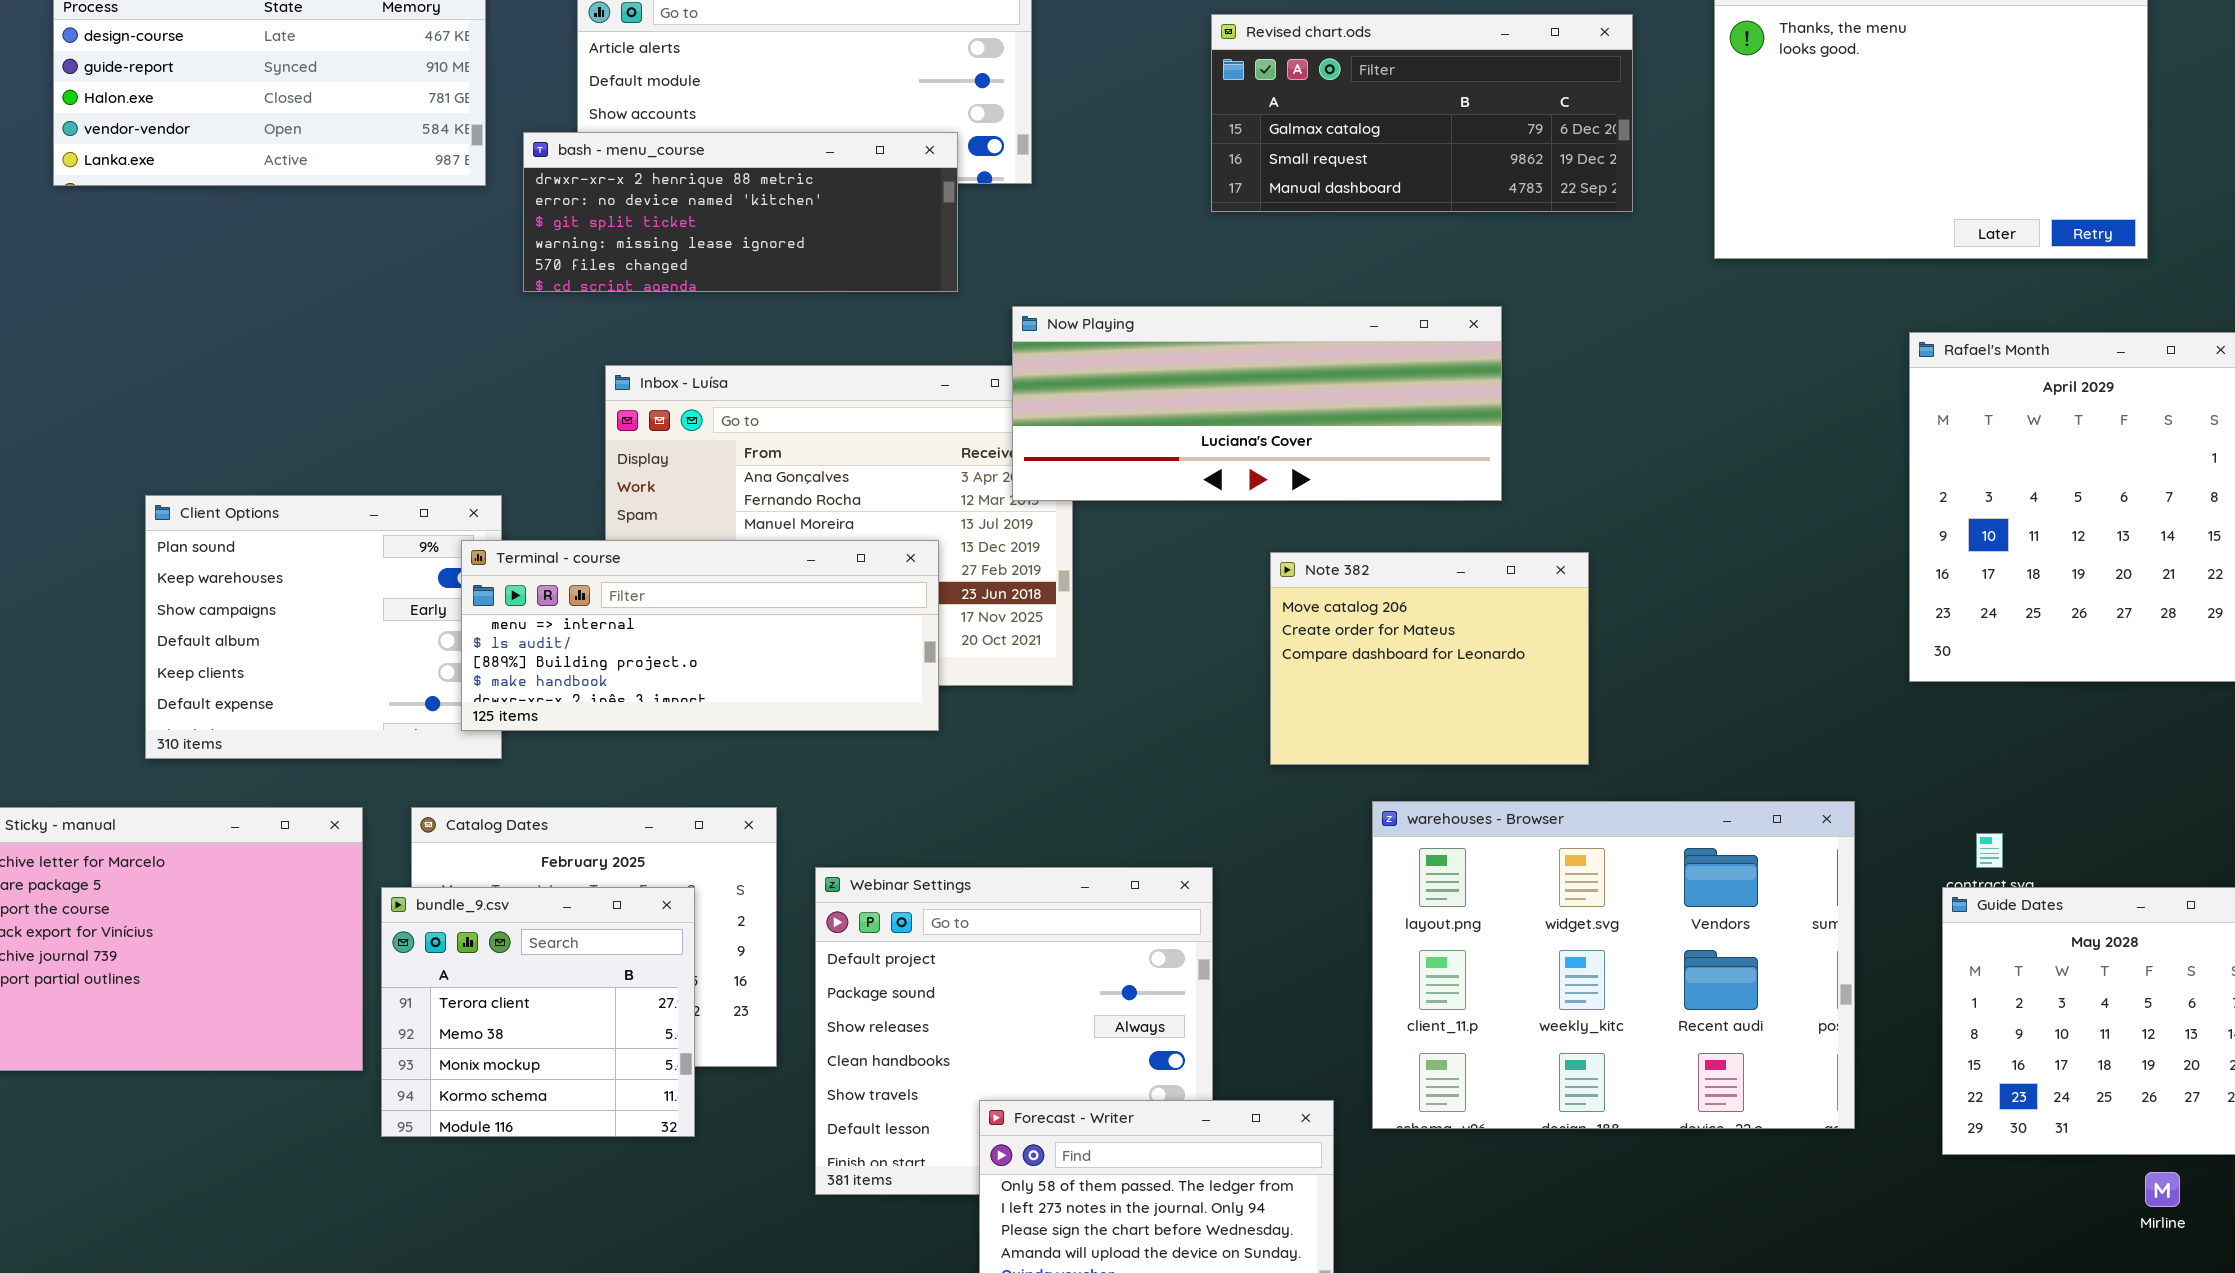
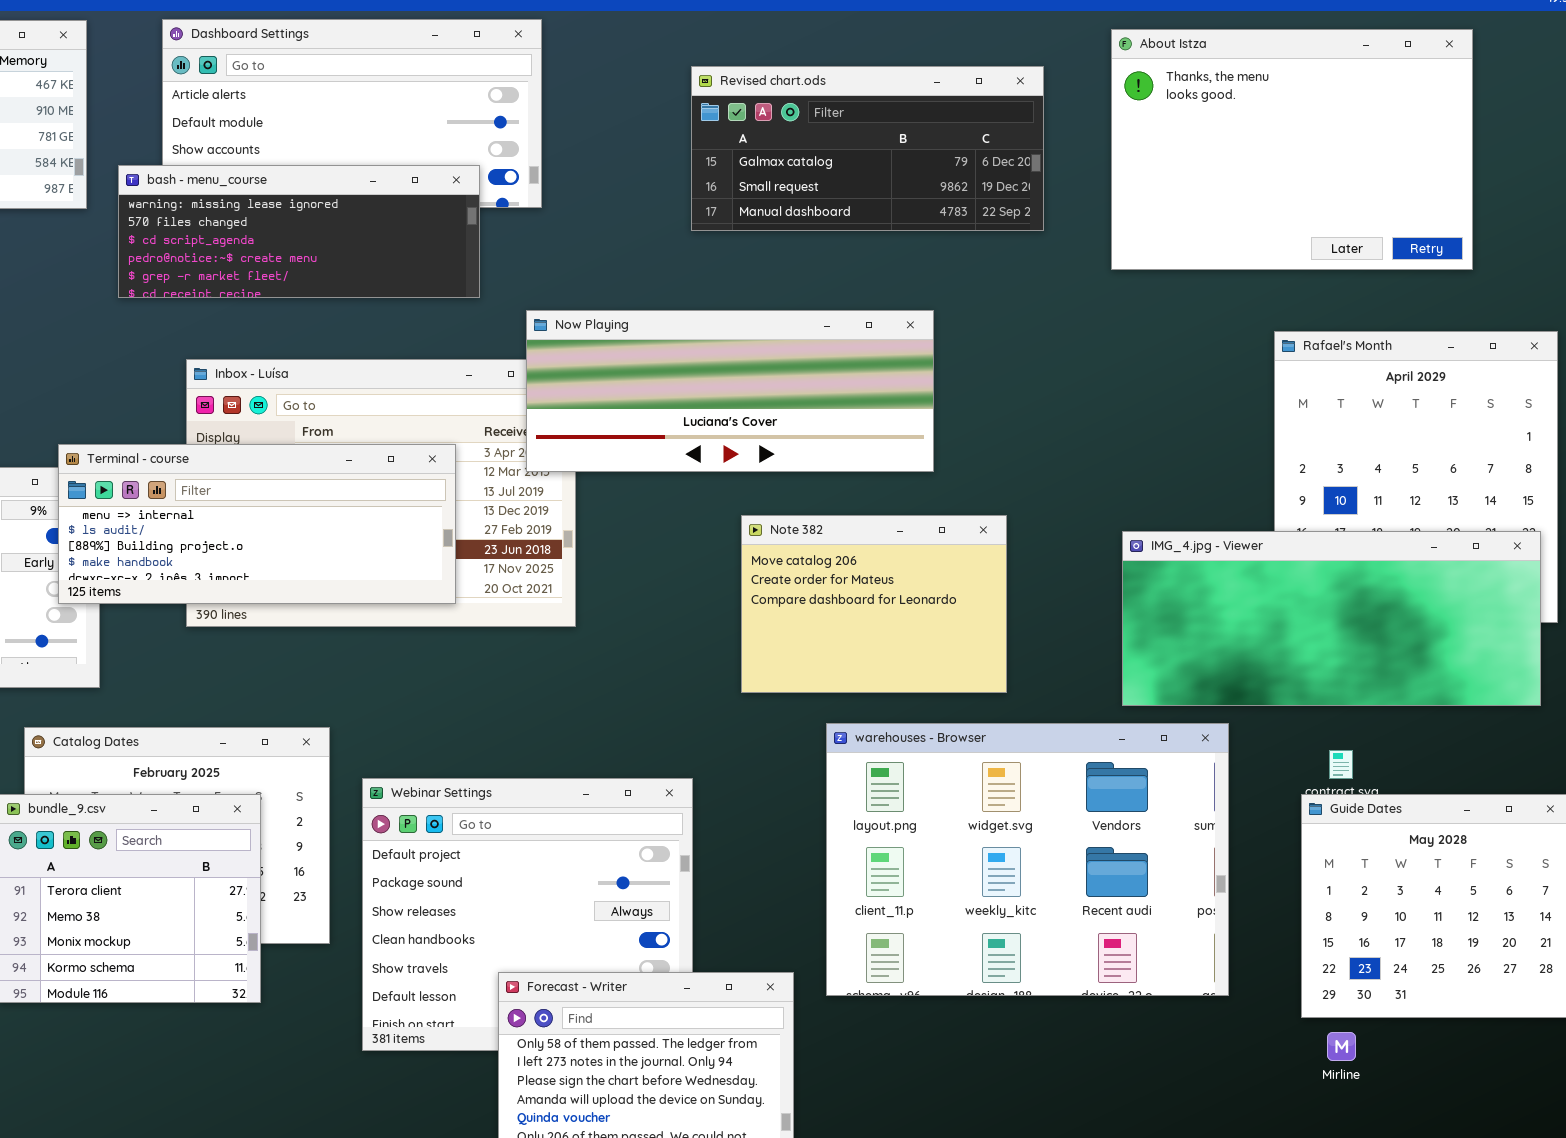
bash - menu_course: [523,132,958,292] -> [118,165,480,298], scrolled down 3 rows
Terminal - course: [461,540,939,731] -> [58,444,456,604], moved
IMG_4.jpg - Viewer: none -> [1122,531,1541,706], opened
Mirline: [2145,1172,2180,1207] -> [1327,1032,1356,1061], moved

